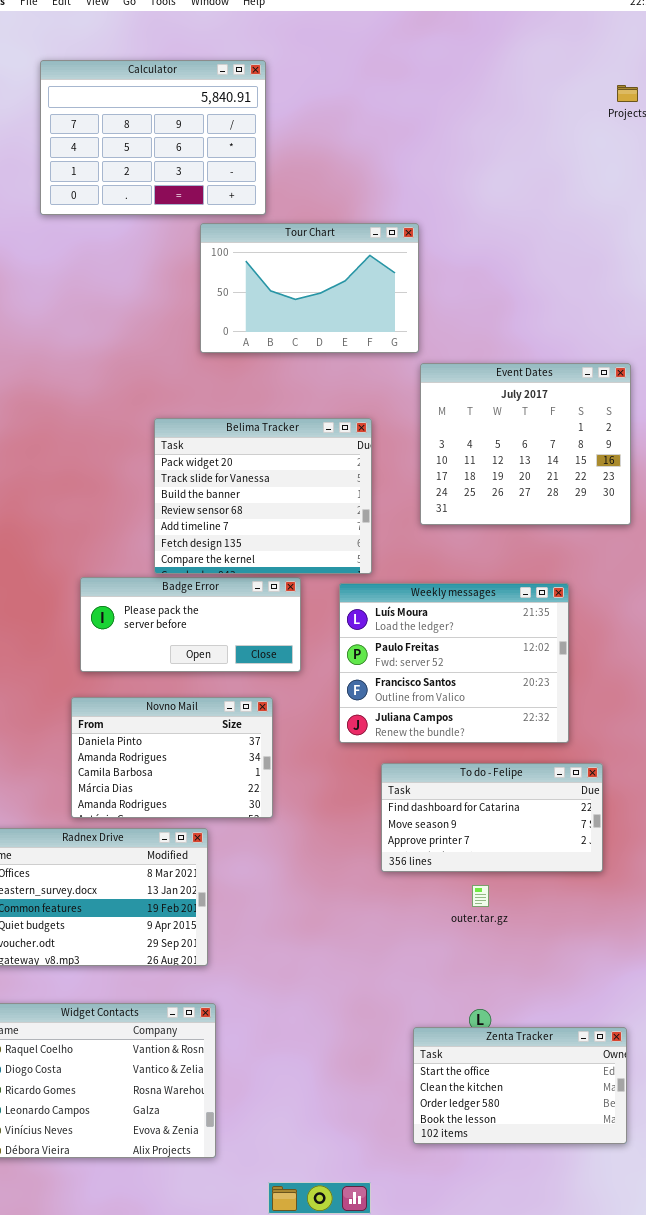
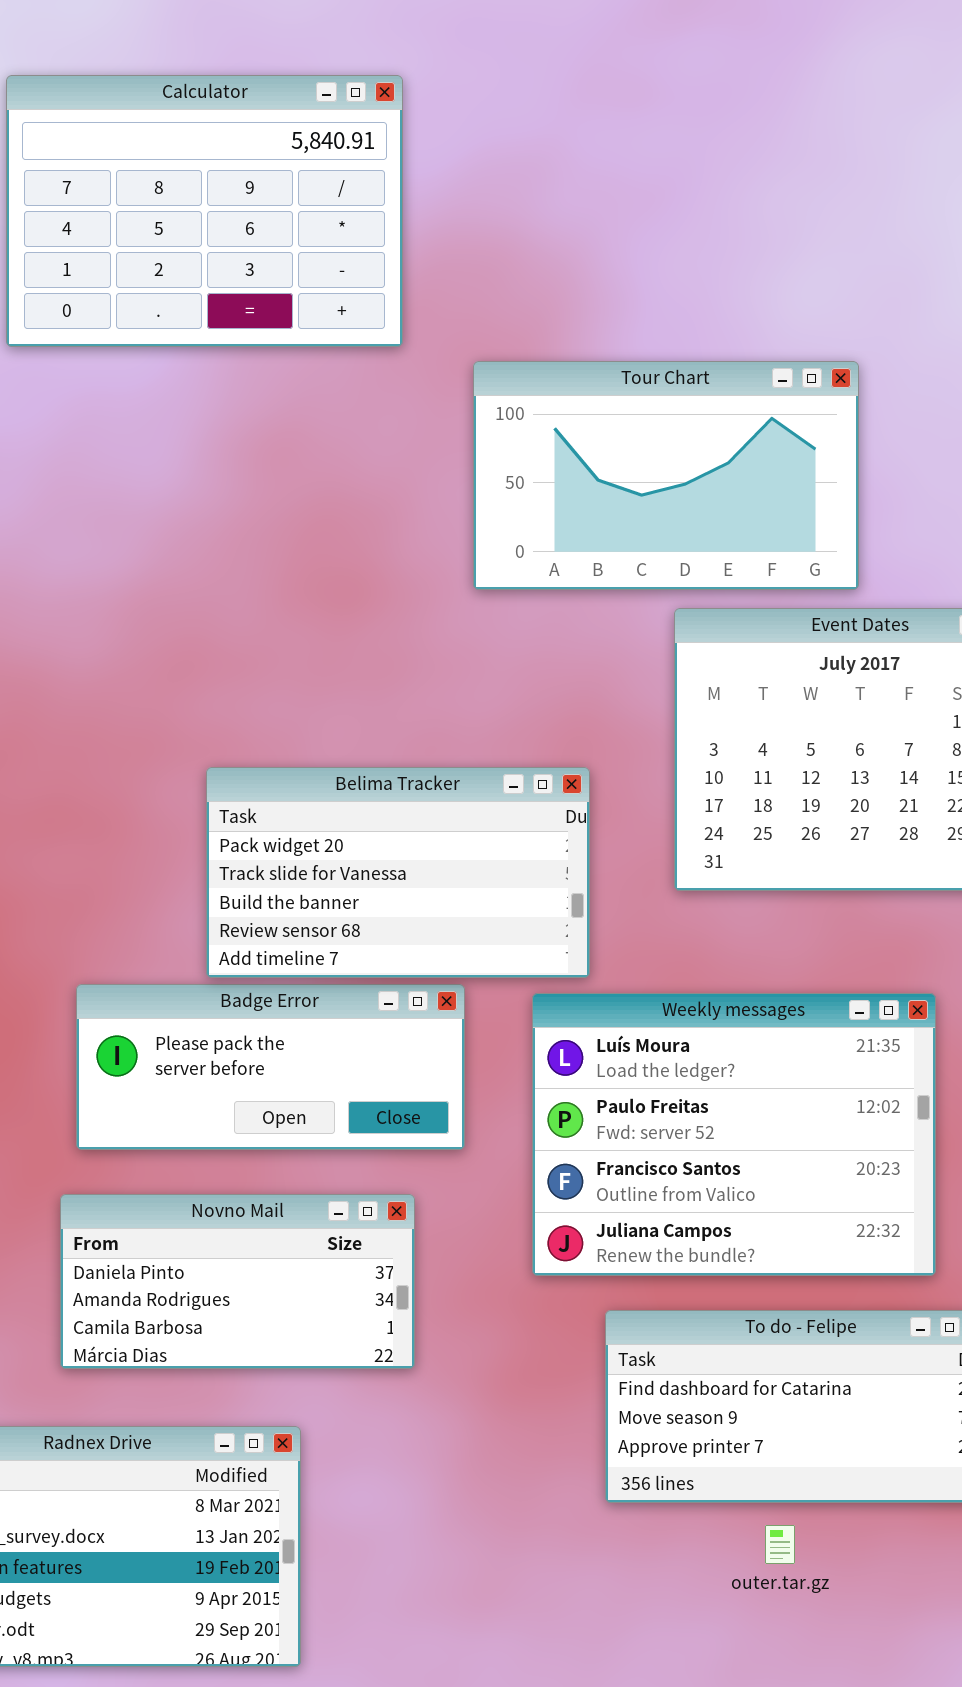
Tour Chart: [200,223,419,353] -> [473,361,859,590], moved
Belima Tracker: [154,418,372,574] -> [206,767,590,978], resized
Novno Mail: [71,697,273,818] -> [60,1194,415,1369], resized

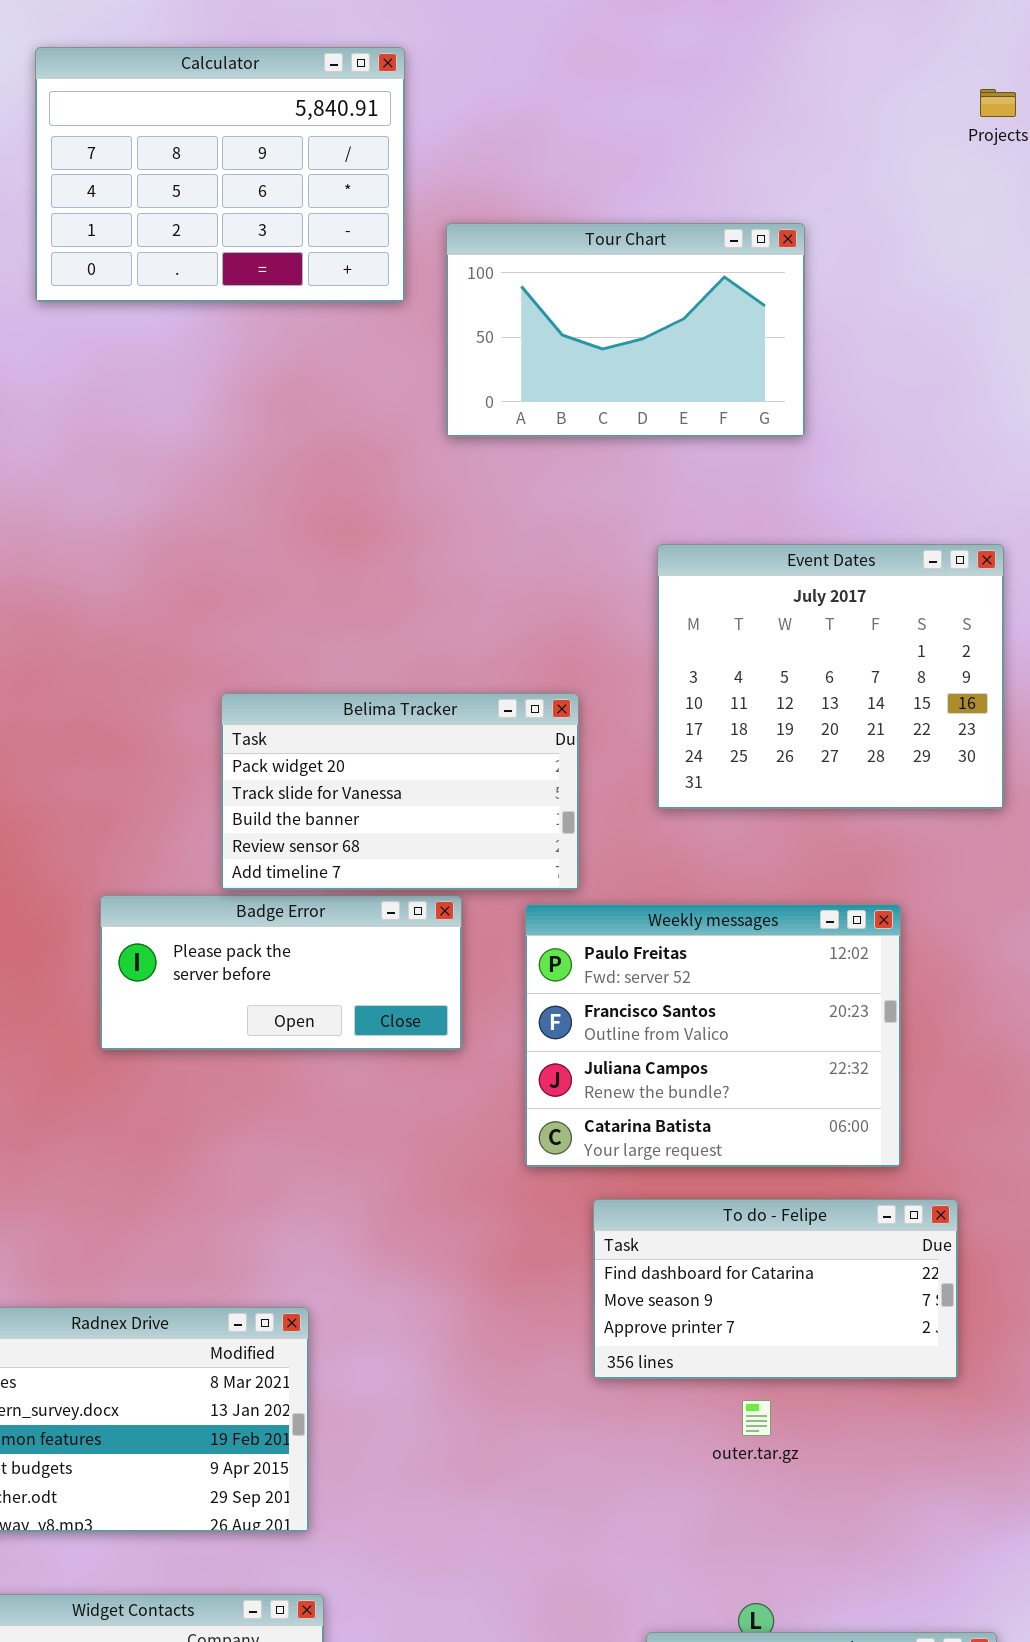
Tour Chart: [473,361,859,590] -> [446,223,805,437], moved
Weekly messages: [532,993,936,1276] -> [525,904,901,1167], scrolled down 1 row
Novno Mail: [60,1194,415,1369] -> none, closed

